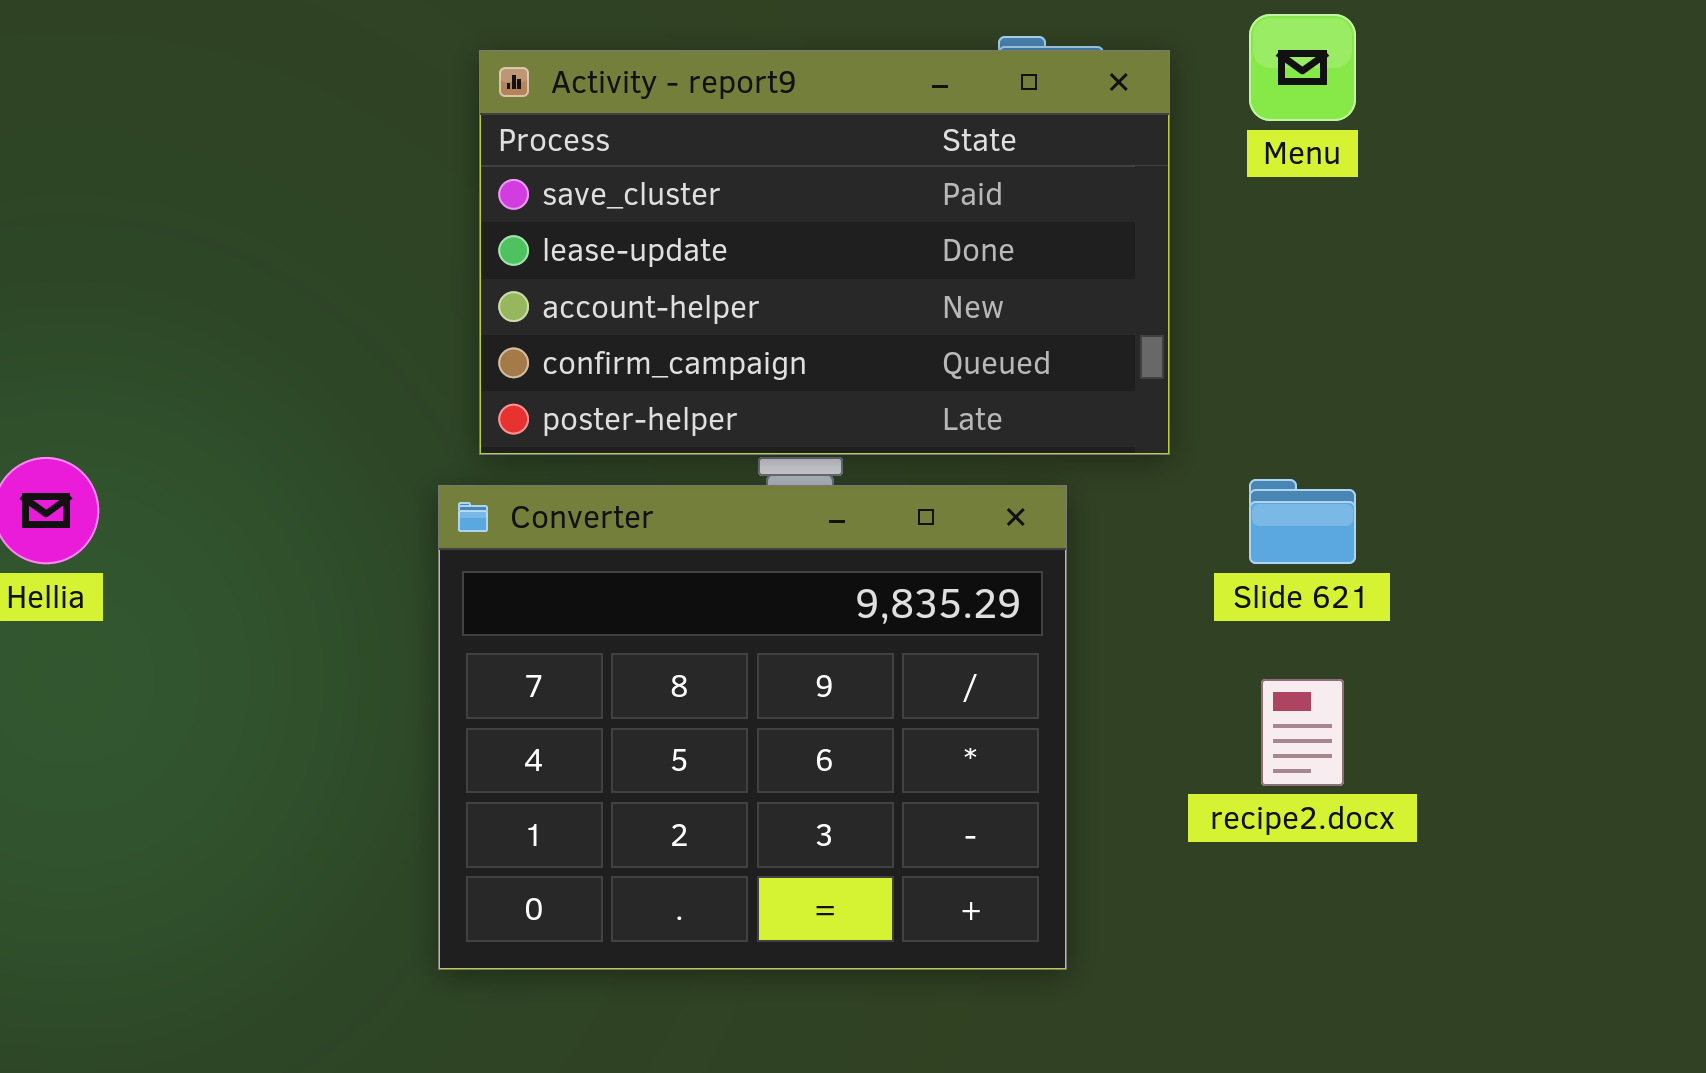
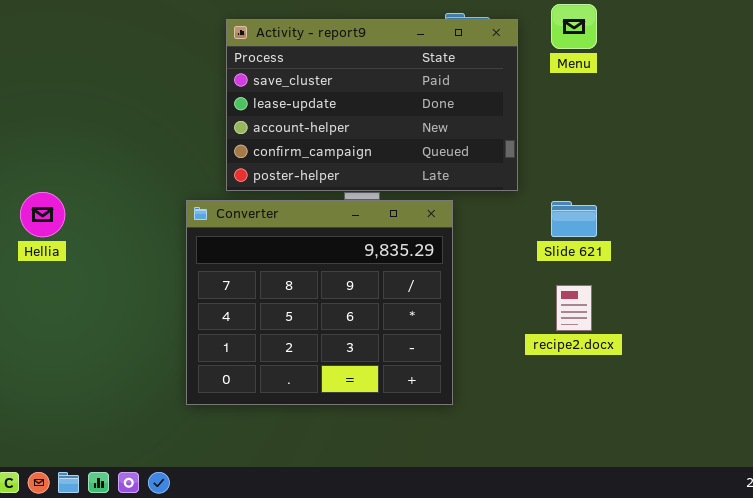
Converter: [438,485,1067,970] -> [186,200,453,405], moved

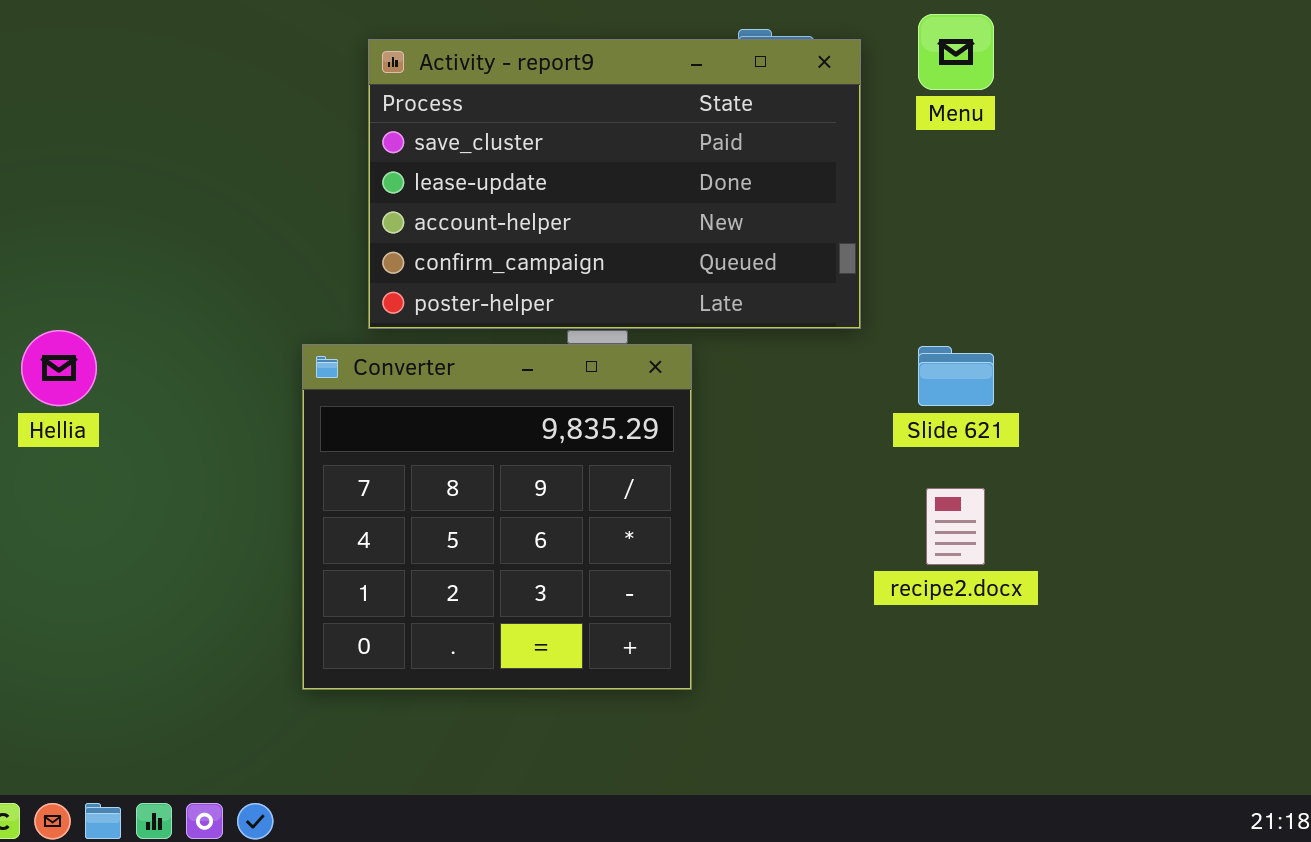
Converter: [186,200,453,405] -> [302,344,692,690], resized

